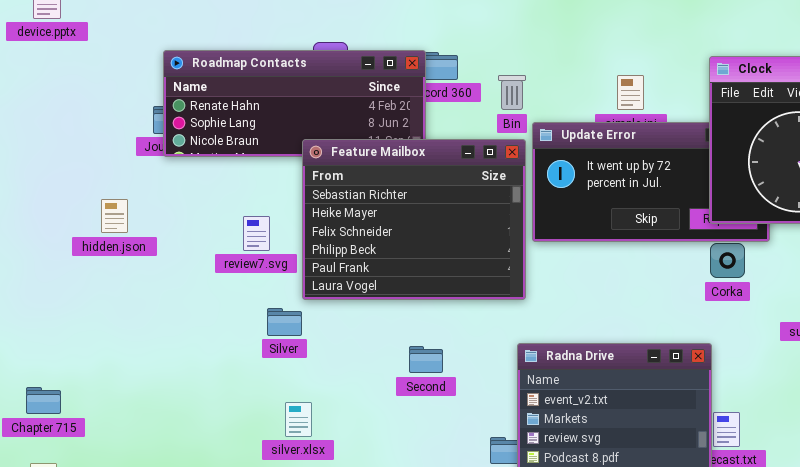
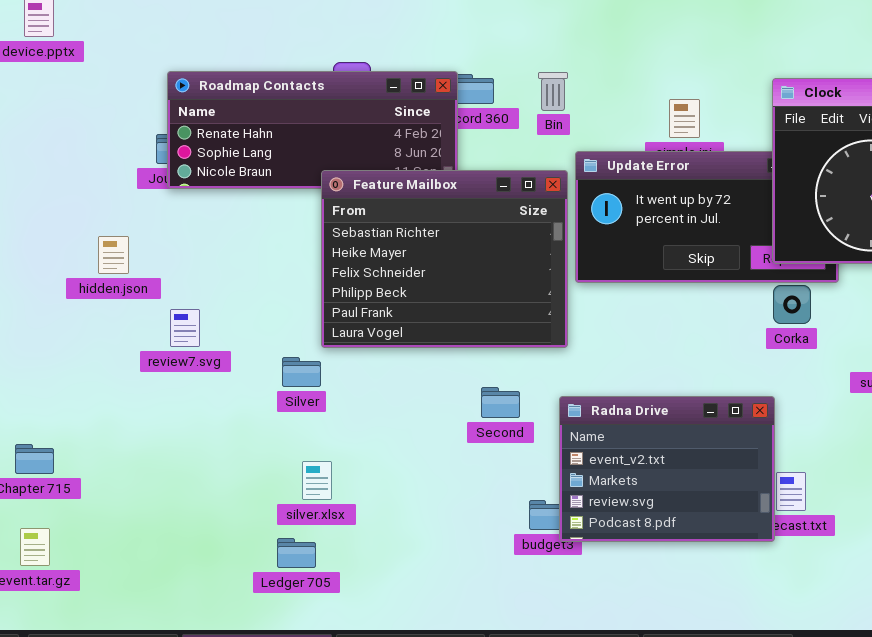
Bin: [498,75,526,110] -> [538,72,568,111], moved
review7.svg: [243,216,270,251] -> [170,309,200,347], moved
Second: [409,346,443,373] -> [481,387,520,418], moved

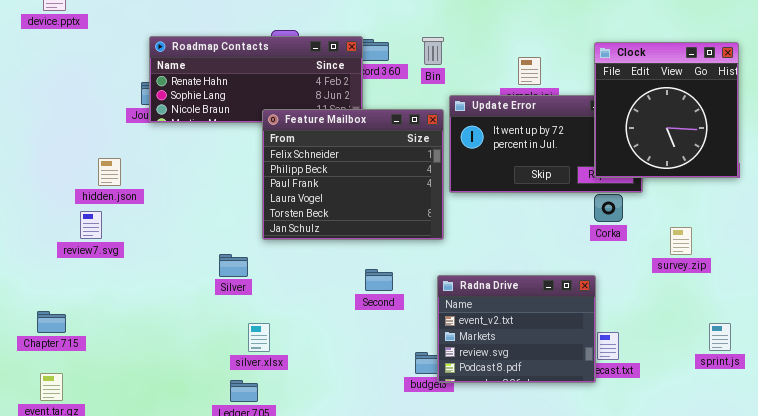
Feature Mailbox: [321,170,568,348] -> [262,109,444,240], scrolled down 2 rows
review7.svg: [170,309,200,347] -> [80,211,102,239], moved
Silver: [282,357,321,387] -> [219,254,248,277], moved
Second: [481,387,520,418] -> [365,269,393,291], moved

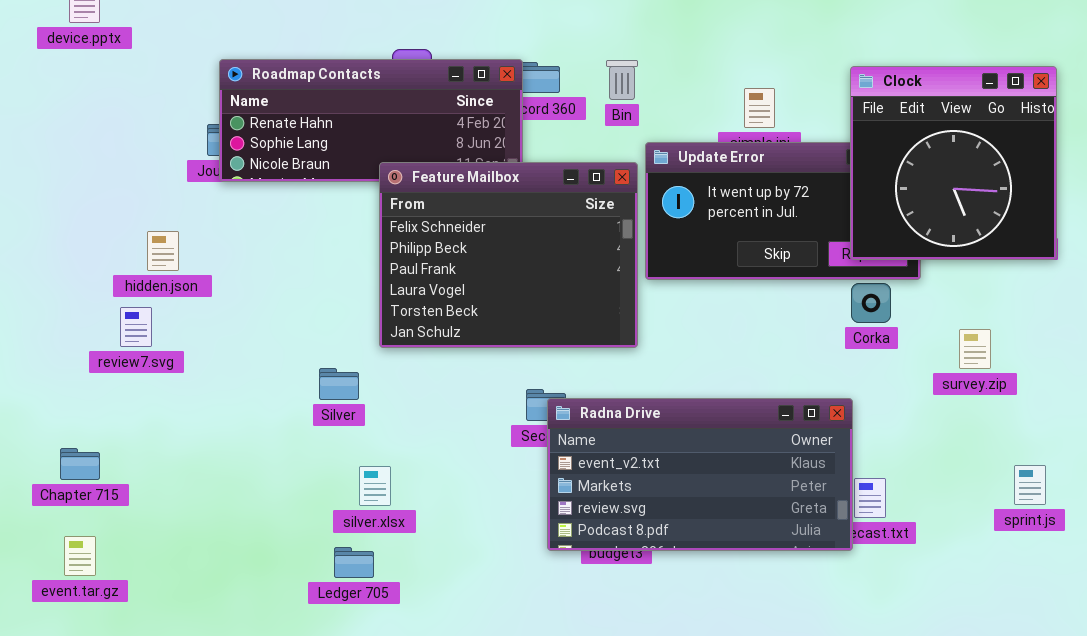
Radna Drive: [437,275,596,383] -> [547,398,853,551], resized

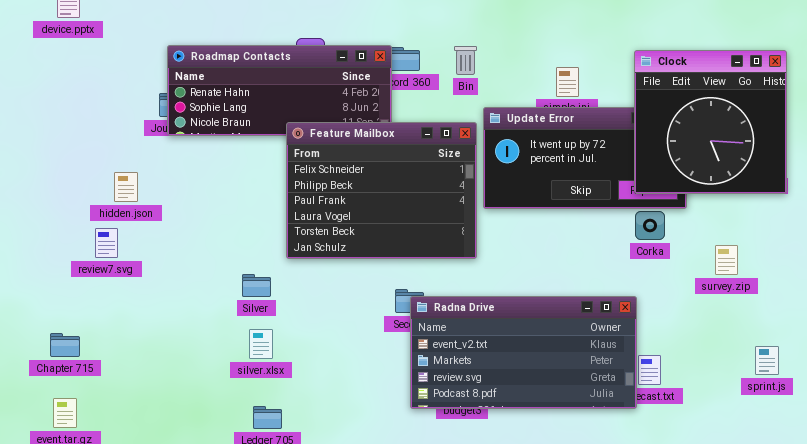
silver.xlsx: [359,466,391,506] -> [249,329,273,359], moved

